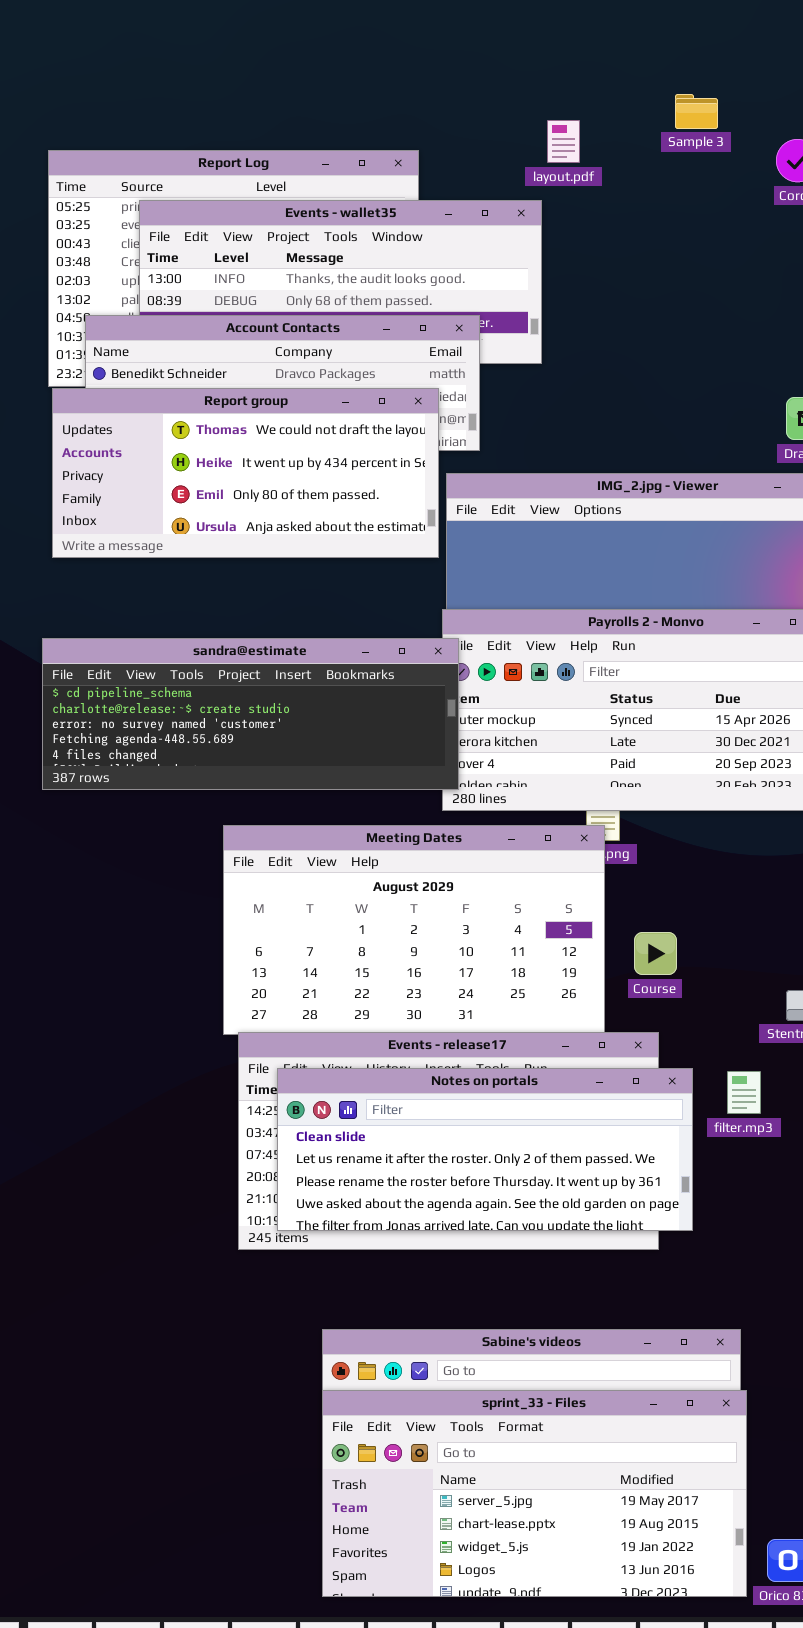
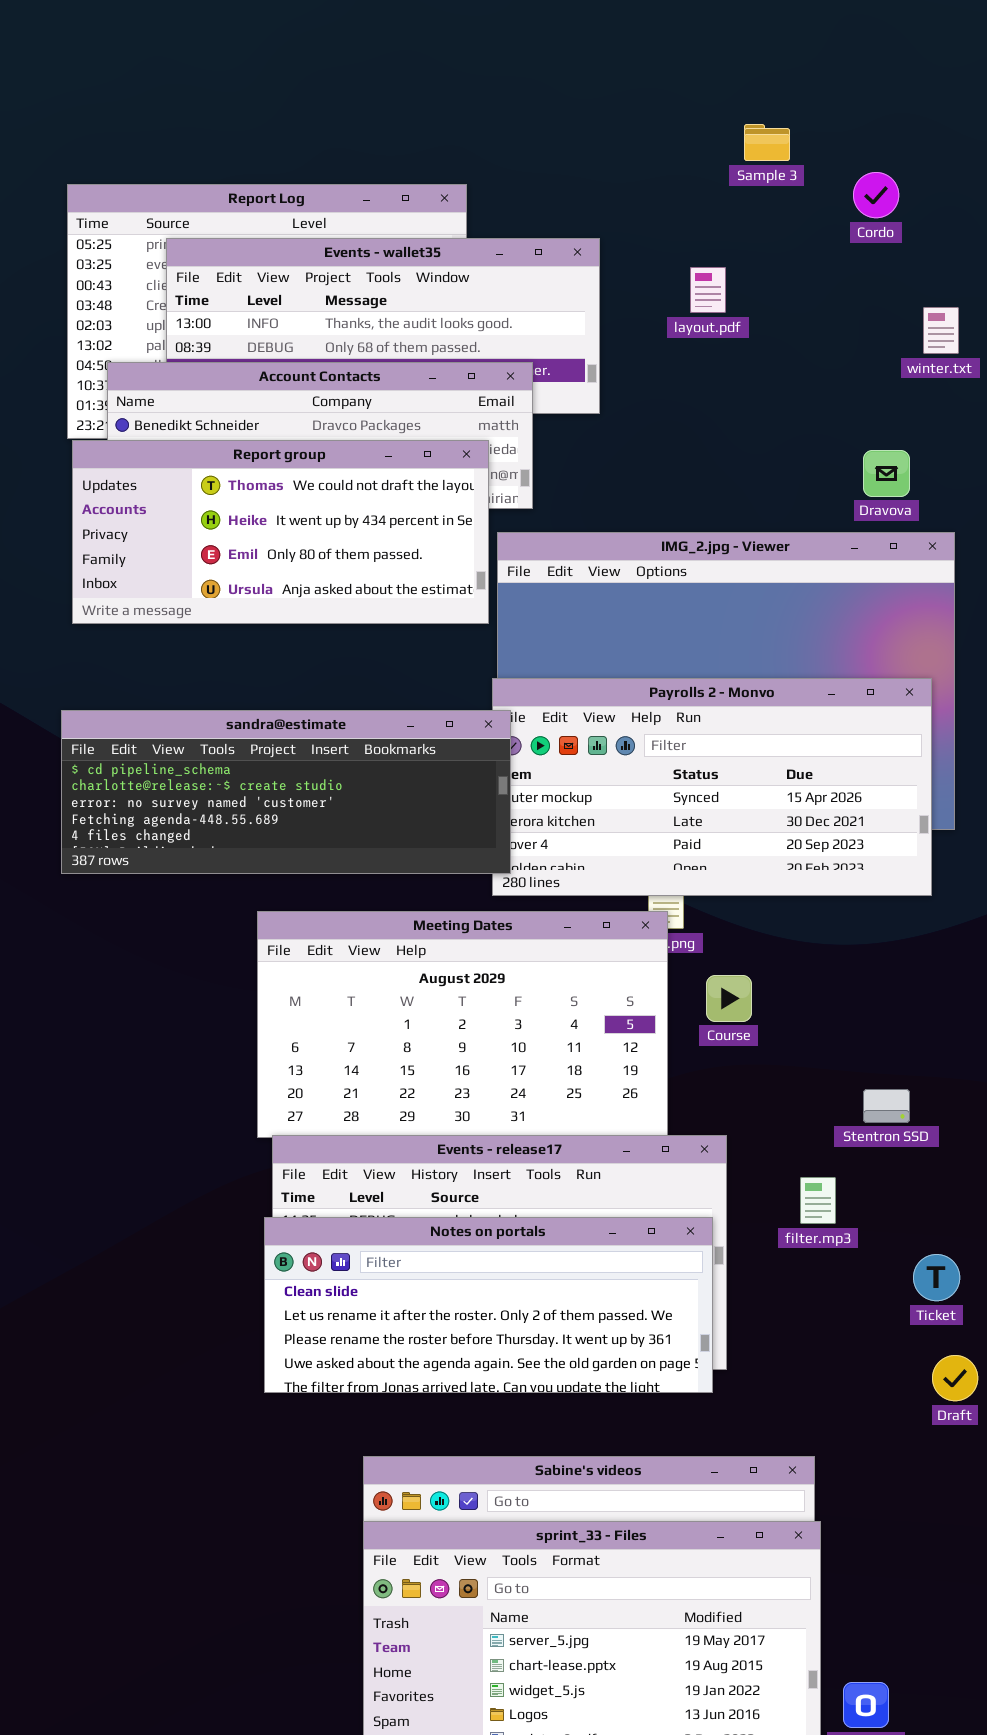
layout.pdf: [547,120,580,163] -> [690,267,726,313], moved
Course: [634,932,677,975] -> [706,975,752,1022], moved
Notes on portals: [277,1068,693,1231] -> [264,1217,713,1393], moved

